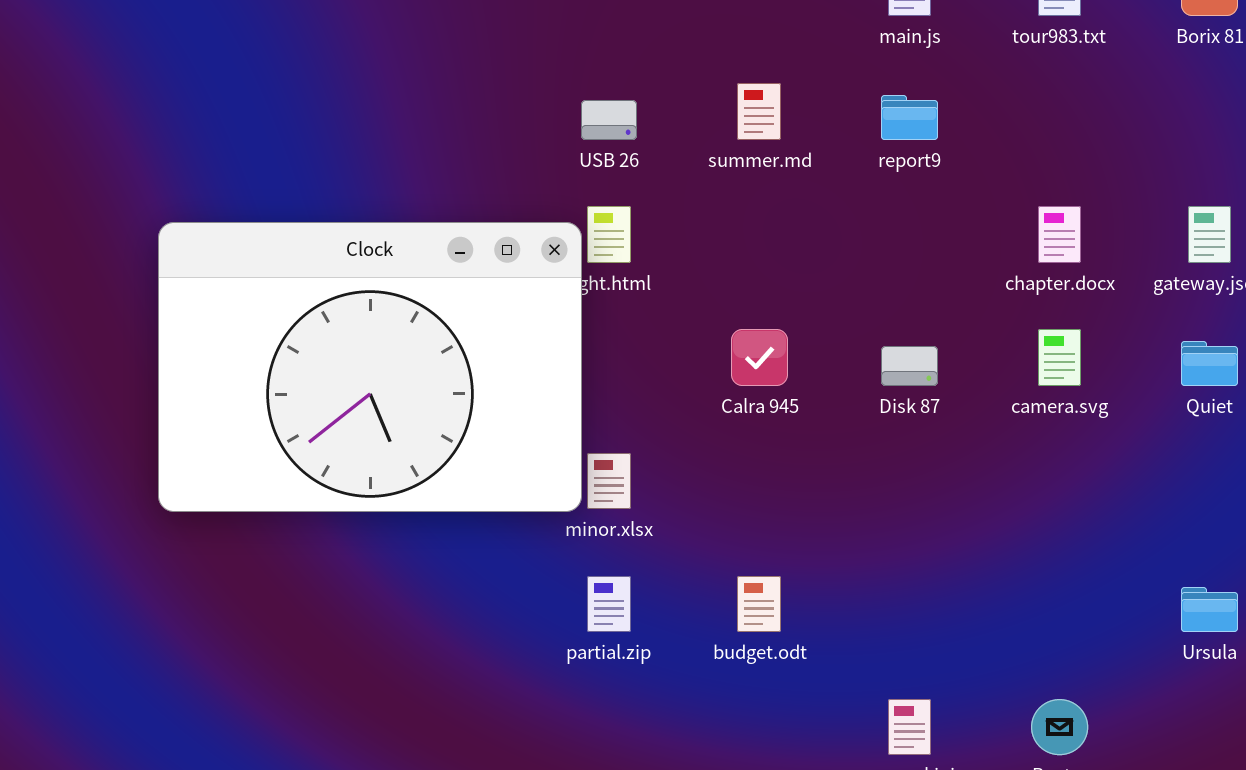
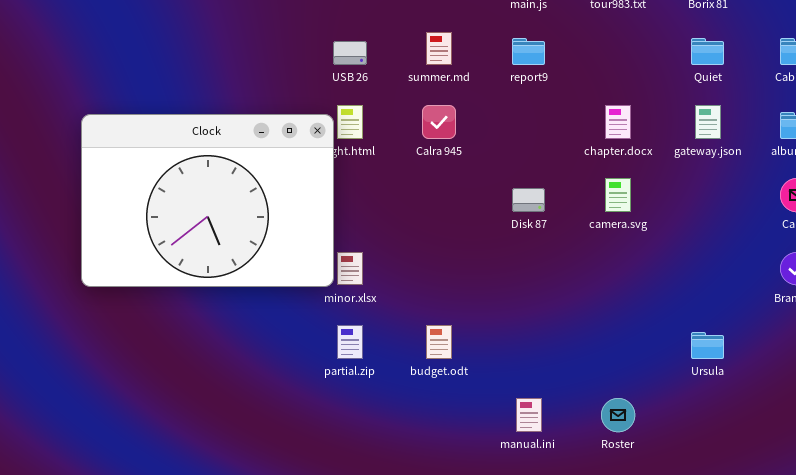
Calra 945: [731,329,788,386] -> [422,105,456,139], moved
Quiet: [1181,341,1238,386] -> [691,38,724,65], moved

